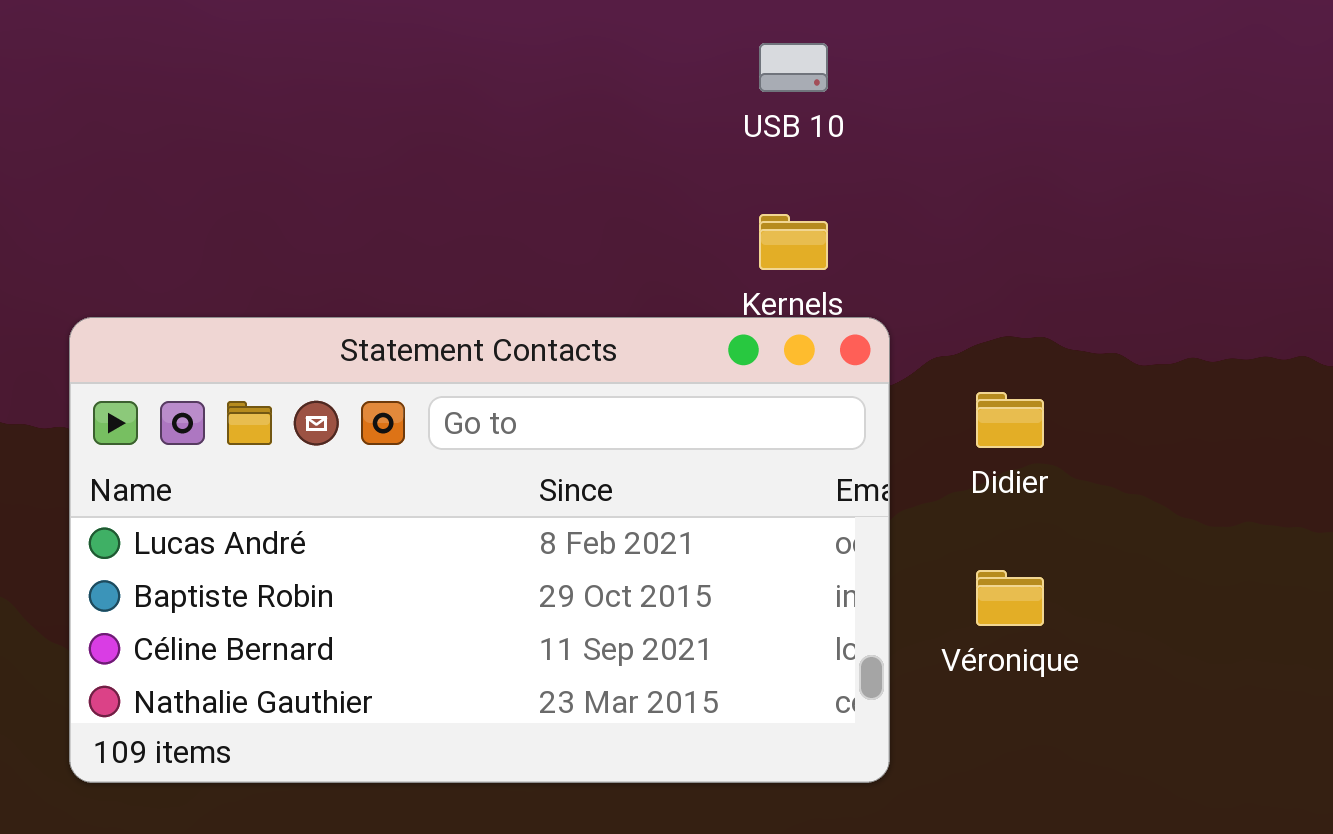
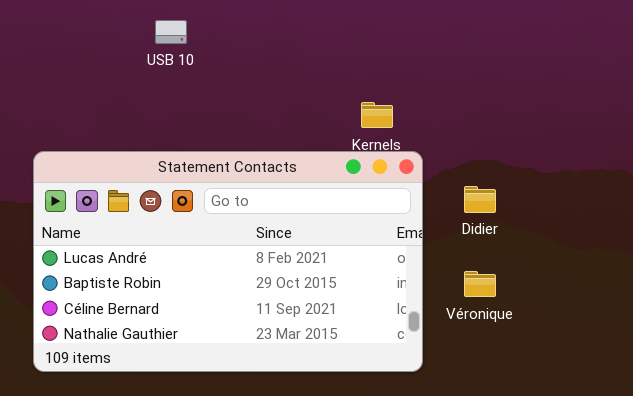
USB 10: [759,43,828,92] -> [155,20,187,44], moved

